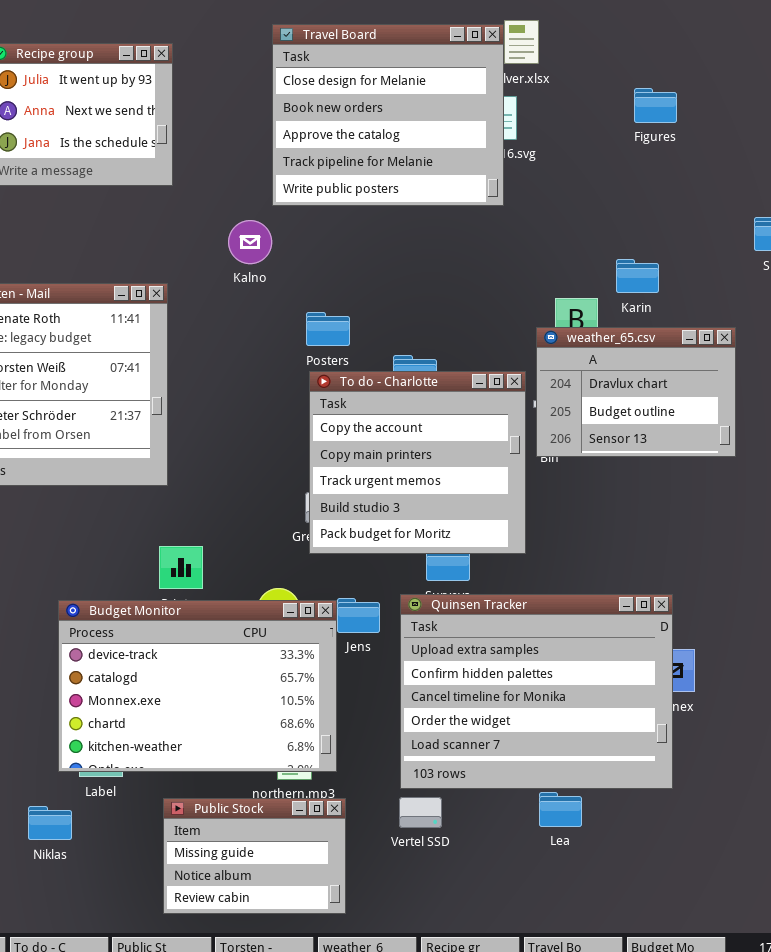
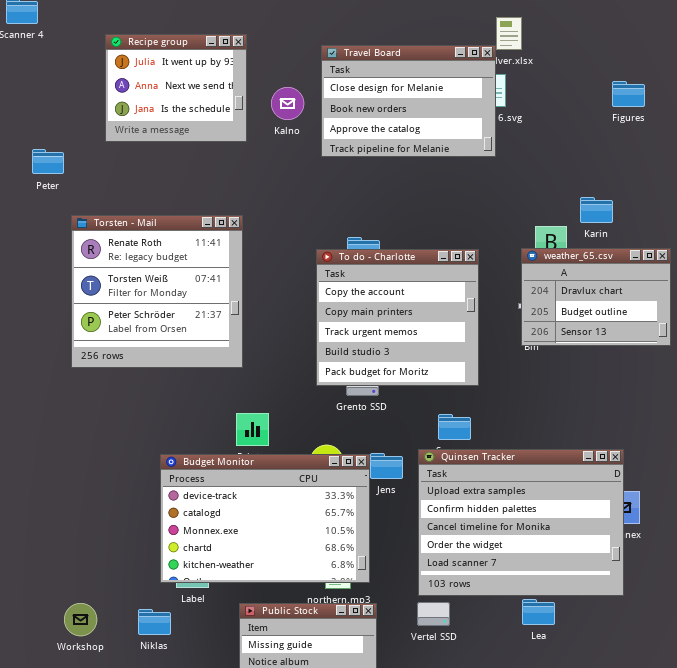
Travel Board: [272,24,504,206] -> [321,45,496,157], resized
Figures: [634,88,677,123] -> [612,81,645,107], moved
Kalno: [228,220,272,264] -> [271,87,304,120], moved
To do - Charlotte: [309,371,526,554] -> [316,249,479,386], moved

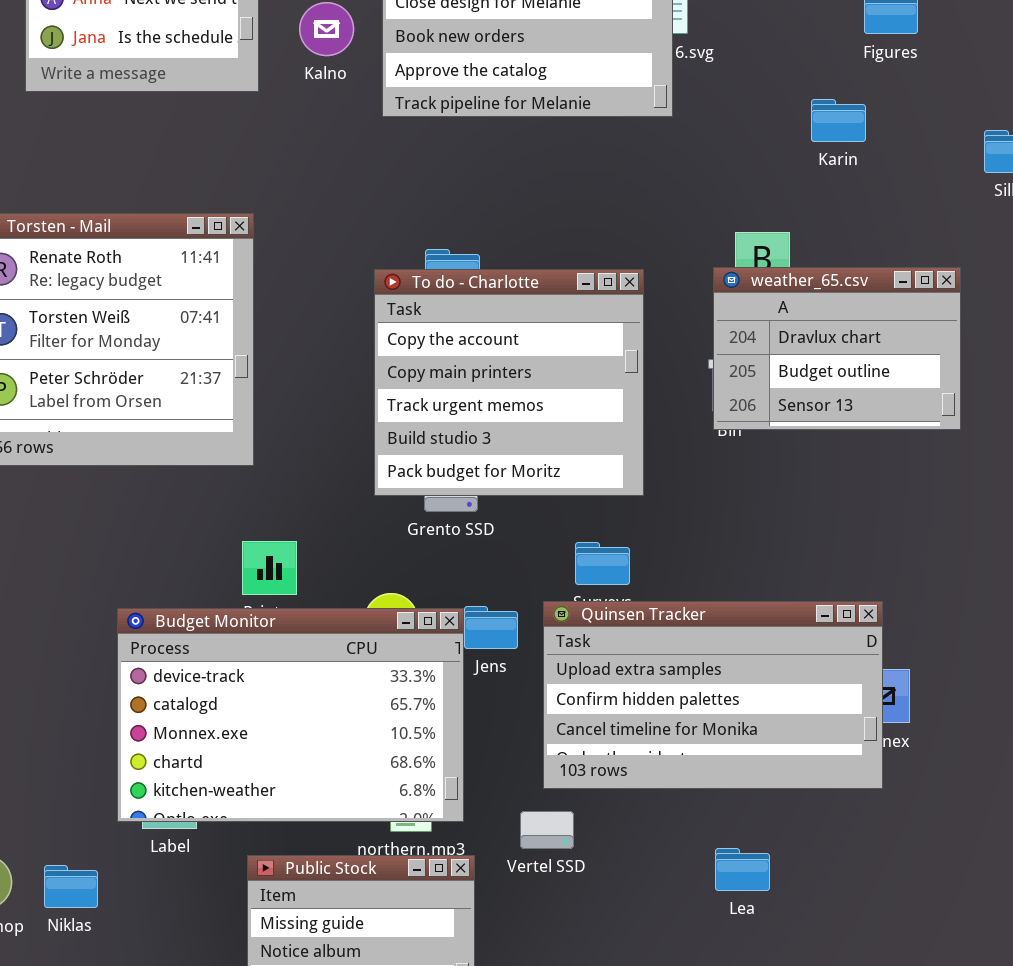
Karin: [580,197,613,223] -> [811,99,866,142], moved
Quinsen Tracker: [418,449,624,596] -> [543,601,883,789], resized
Vertel SSD: [417,602,450,626] -> [520,811,574,849], moved
Niklas: [138,609,171,635] -> [44,865,98,908], moved

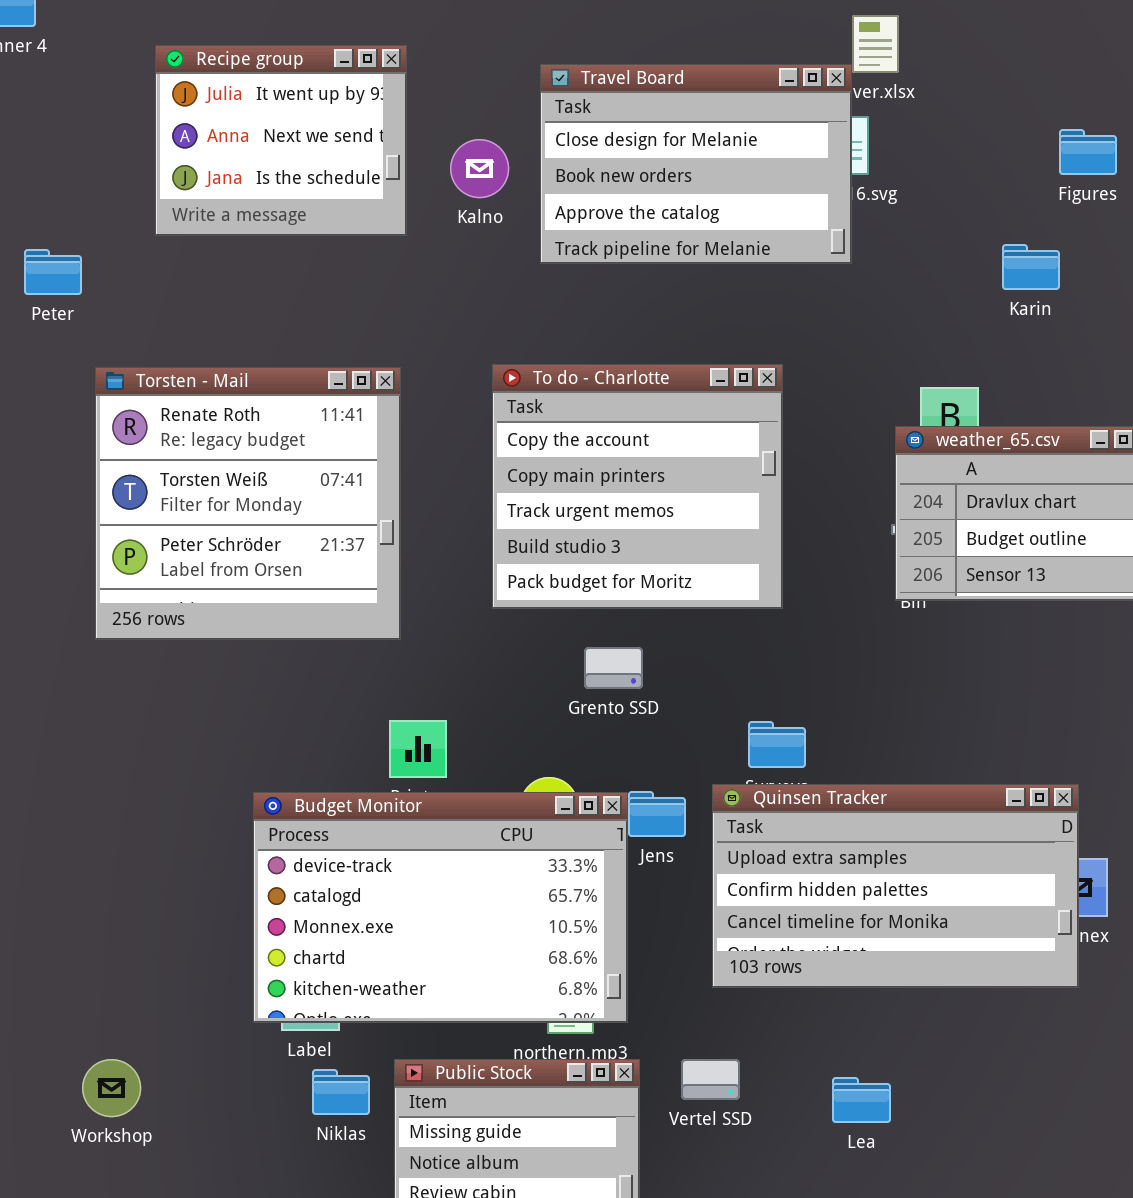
To do - Charlotte: [374,269,644,496] -> [492,364,783,609], moved
Vertel SSD: [520,811,574,849] -> [681,1059,740,1100], moved
Lea: [715,848,770,891] -> [832,1077,891,1123], moved
Niklas: [44,865,98,908] -> [312,1069,370,1115], moved

